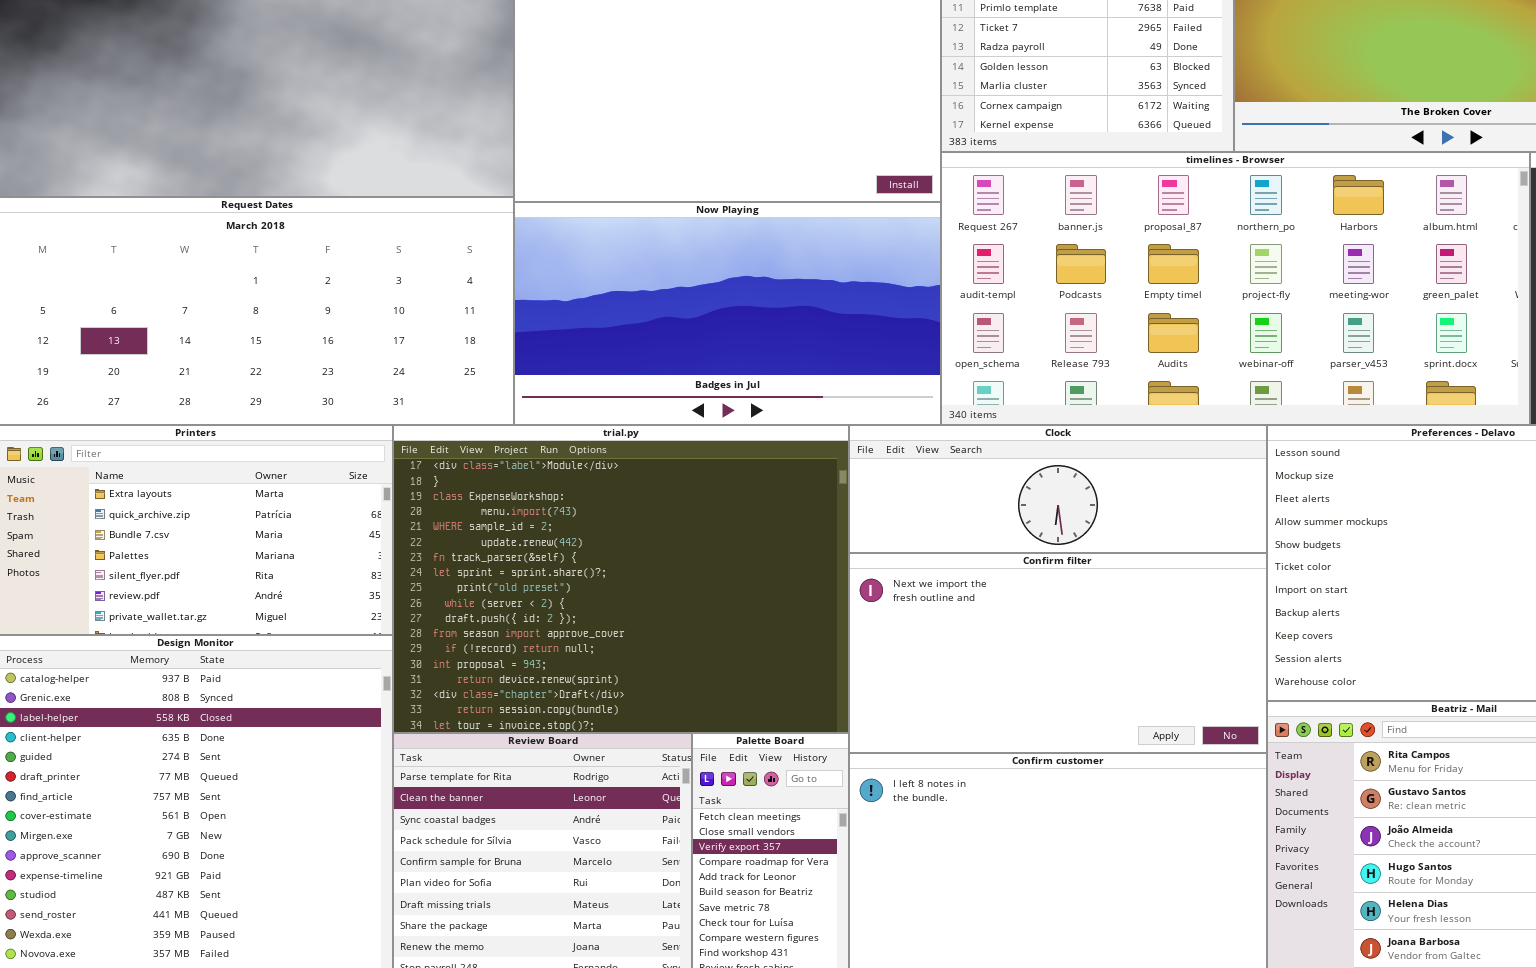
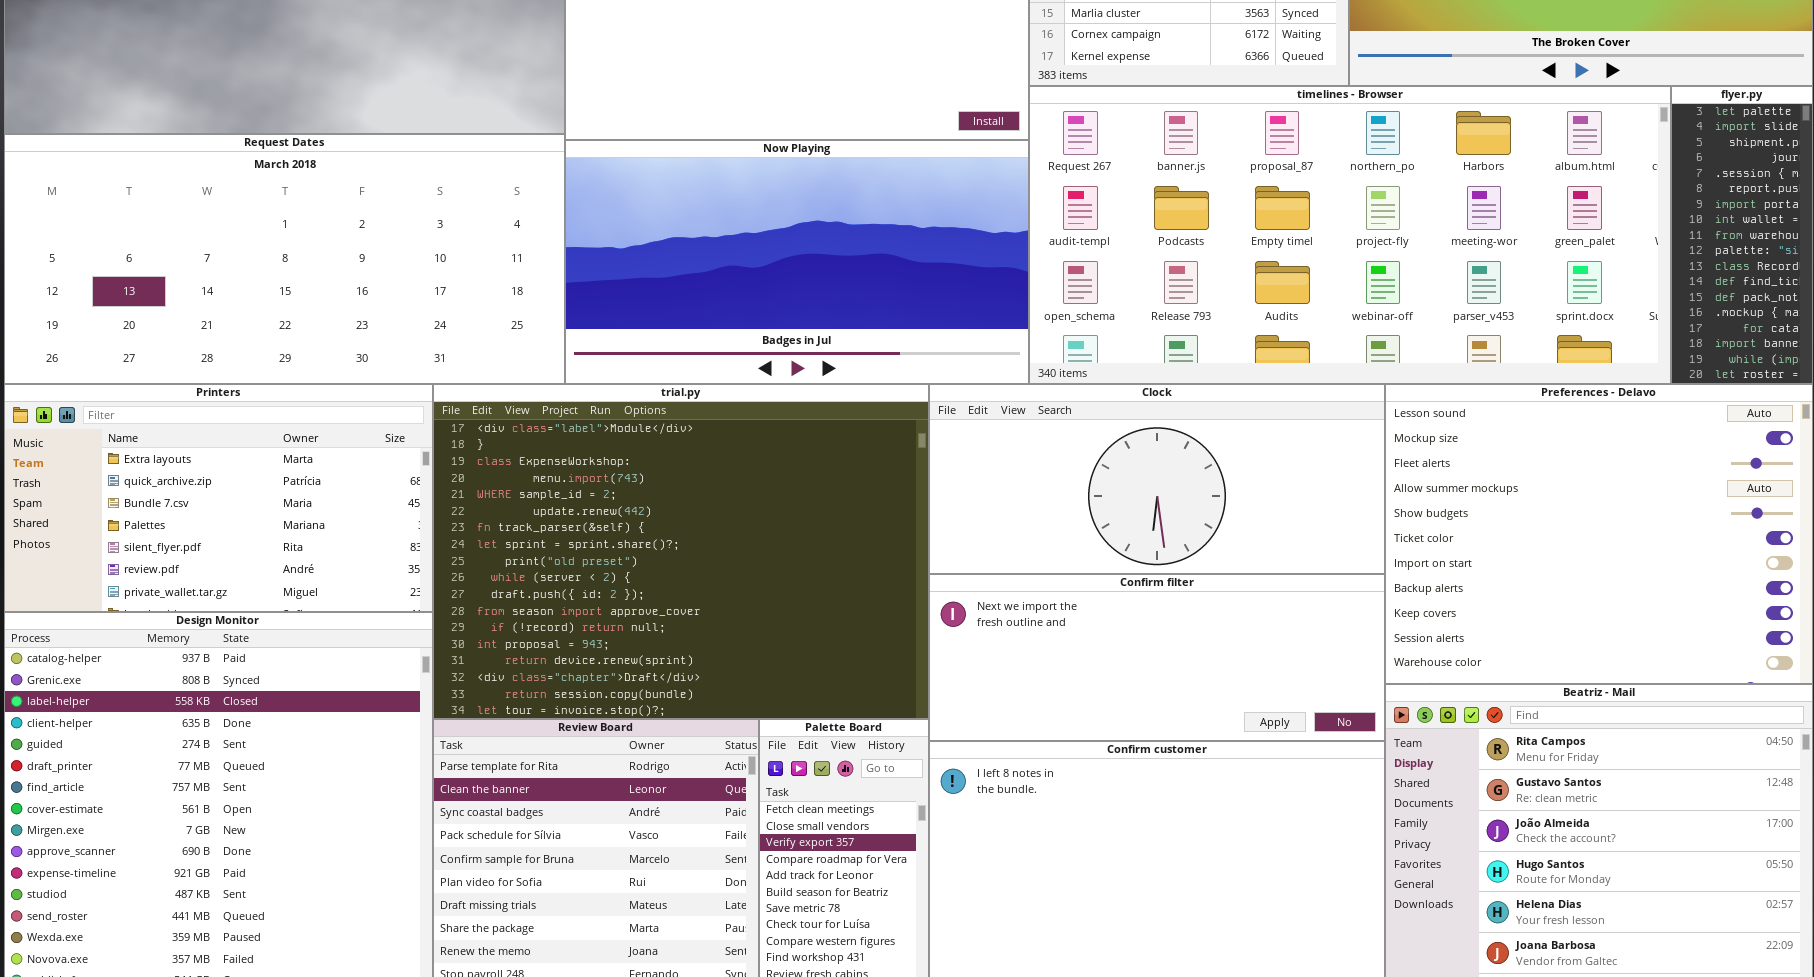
Clock: [849,425,1267,553] -> [929,384,1385,574], resized
Confirm filter: [849,553,1267,753] -> [929,574,1385,741], resized

